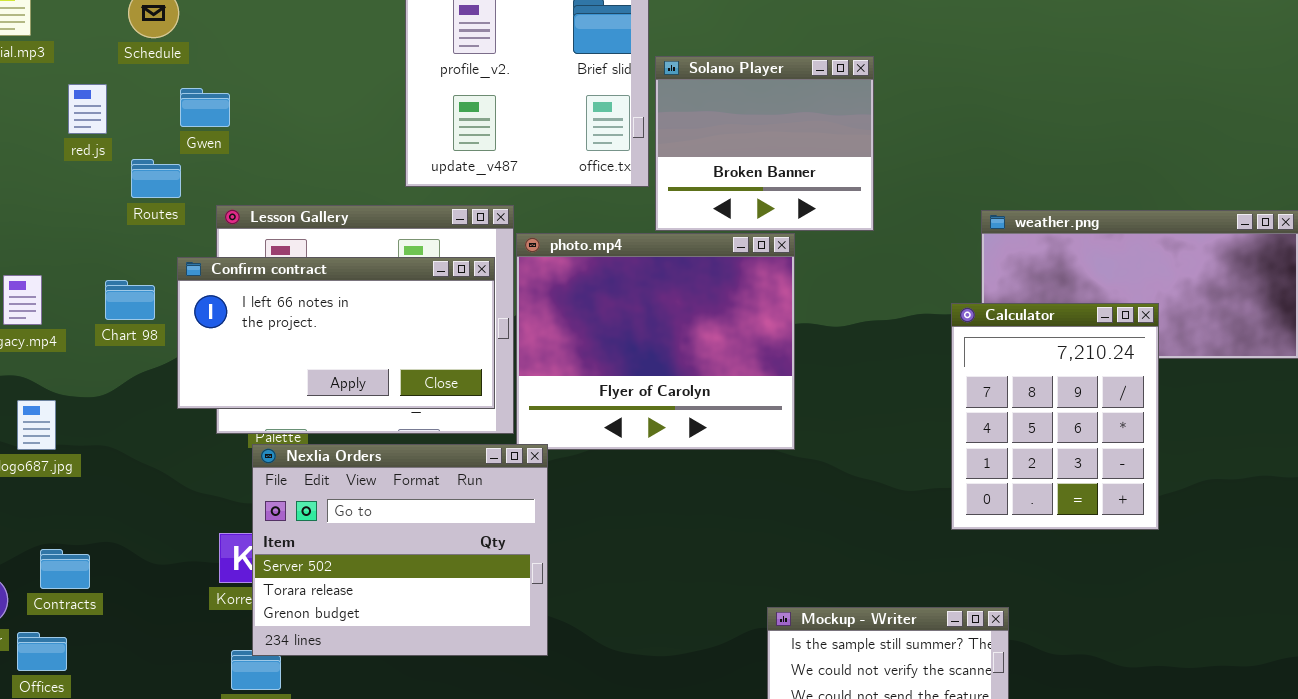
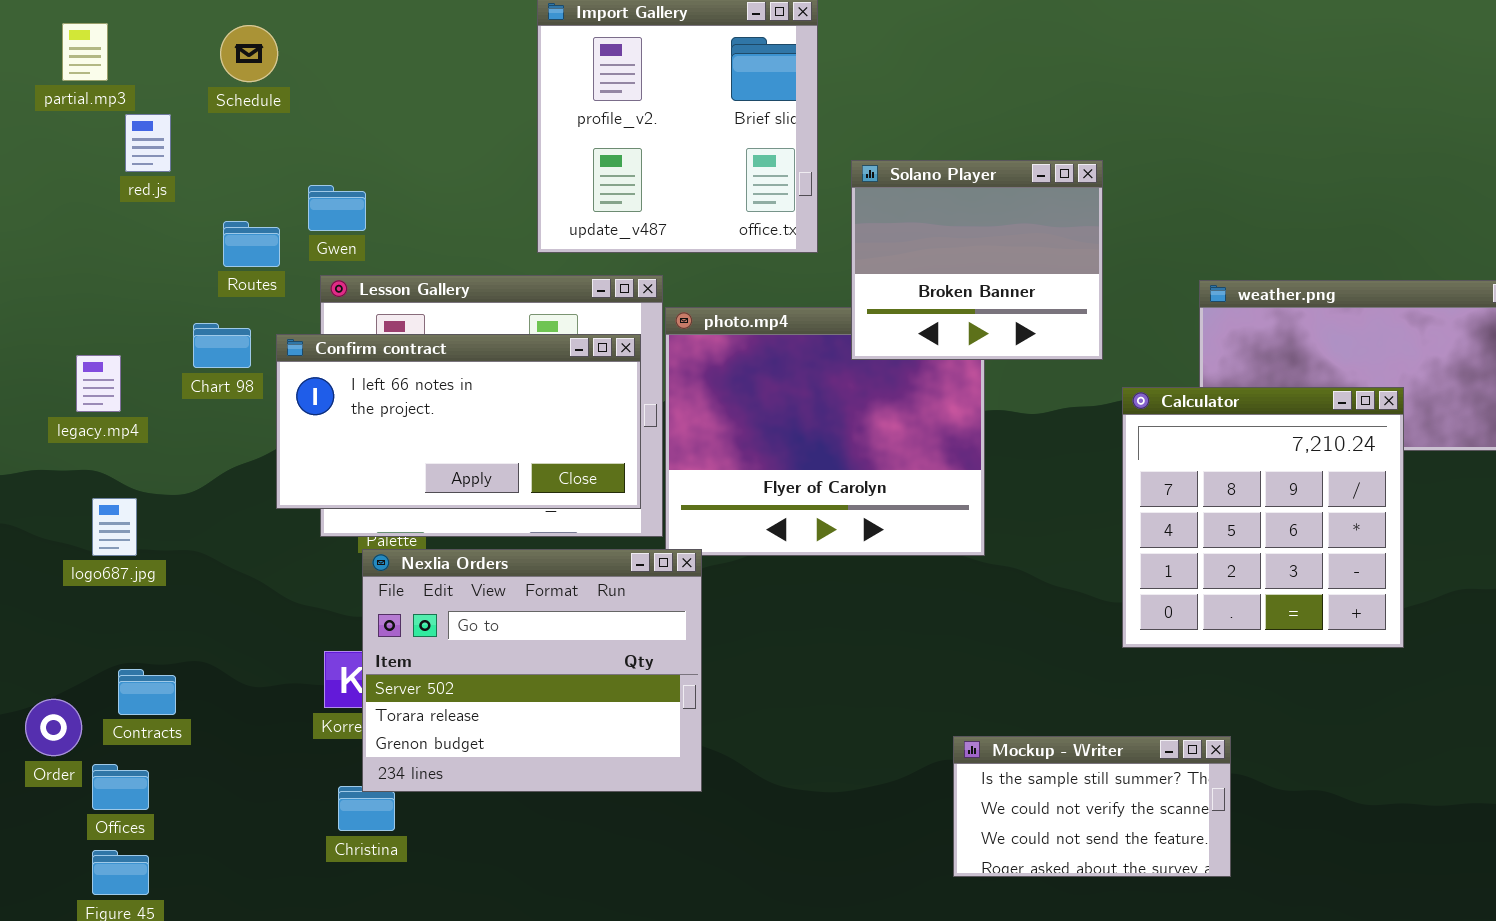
Solano Player: [655,56,874,231] -> [851,160,1103,360], moved
red.js: [68,84,107,134] -> [125,114,171,172], moved
Gwen: [180,88,230,127] -> [308,185,366,231], moved
Chart 98: [105,280,155,320] -> [193,323,251,368], moved
Calculator: [951,303,1159,530] -> [1122,387,1404,648], resized

